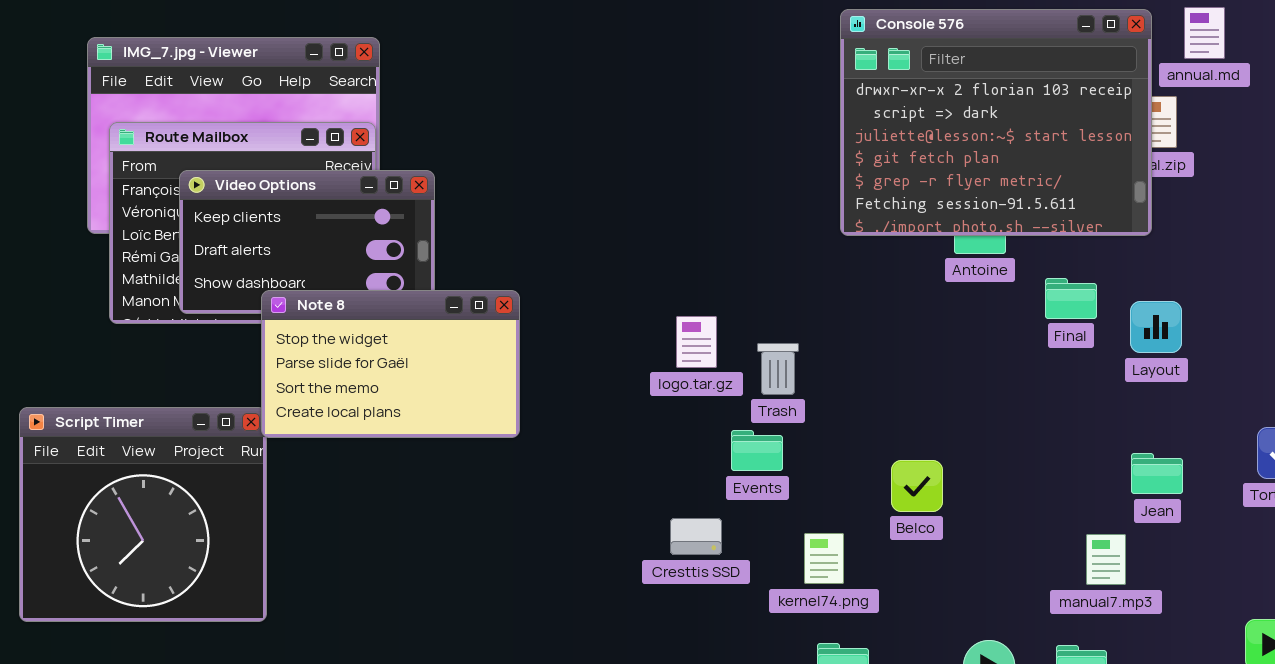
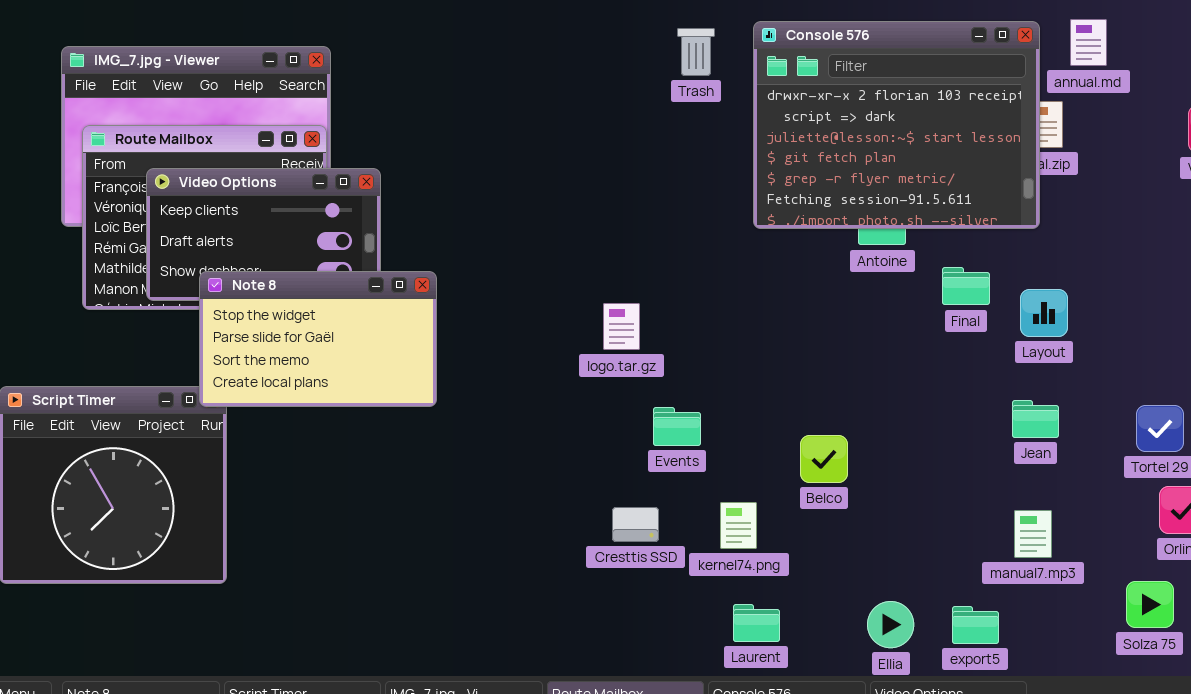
Note 8: [261,290,520,438] -> [199,271,437,407], moved
Trash: [757,343,799,395] -> [677,28,715,76], moved
Jean: [1131,453,1183,494] -> [1012,400,1059,438], moved
Cresttis SSD: [670,518,722,555] -> [612,507,659,542], moved
manual7.mp3: [1086,534,1126,585] -> [1014,510,1052,558], moved

